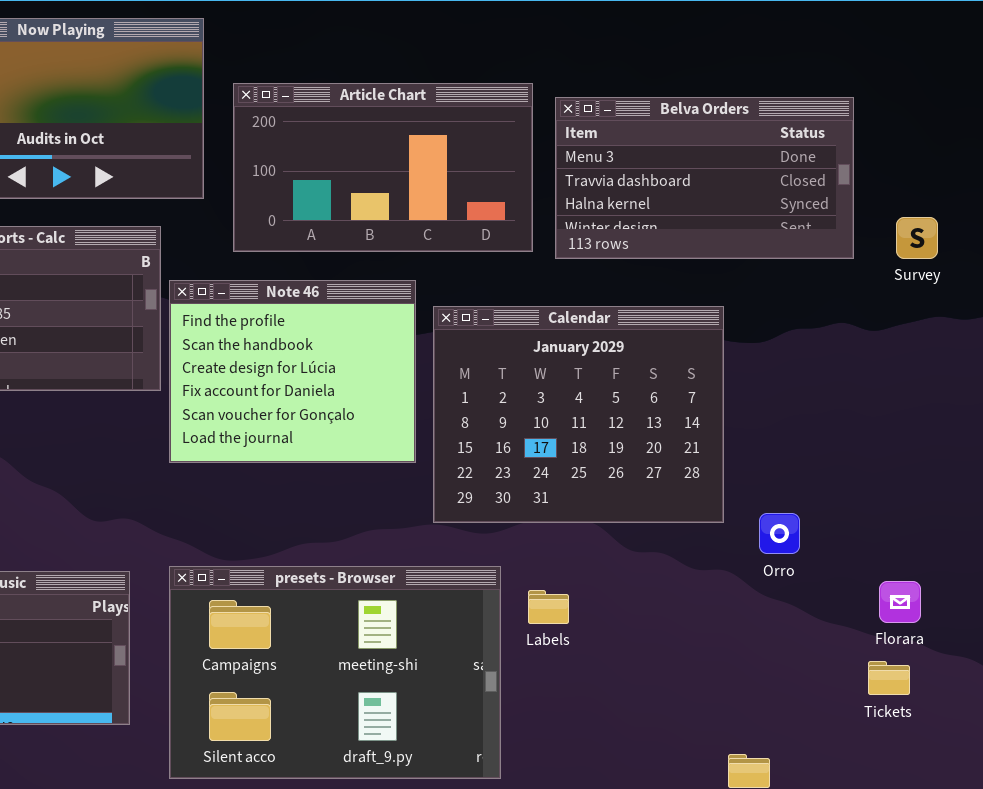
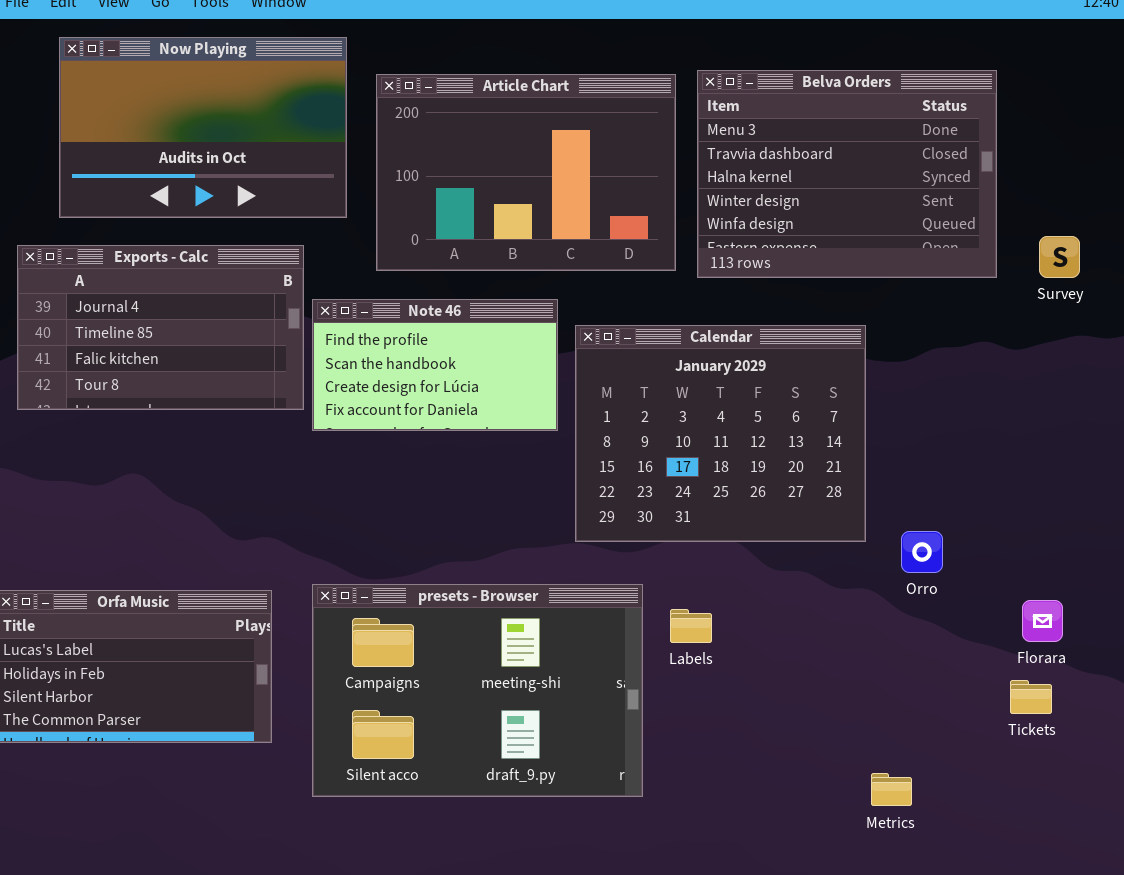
Article Chart: [233,83,533,252] -> [376,74,676,271], resized
Belva Orders: [555,97,854,259] -> [697,70,997,278], resized
Note 46: [169,280,416,463] -> [312,299,558,431], resized

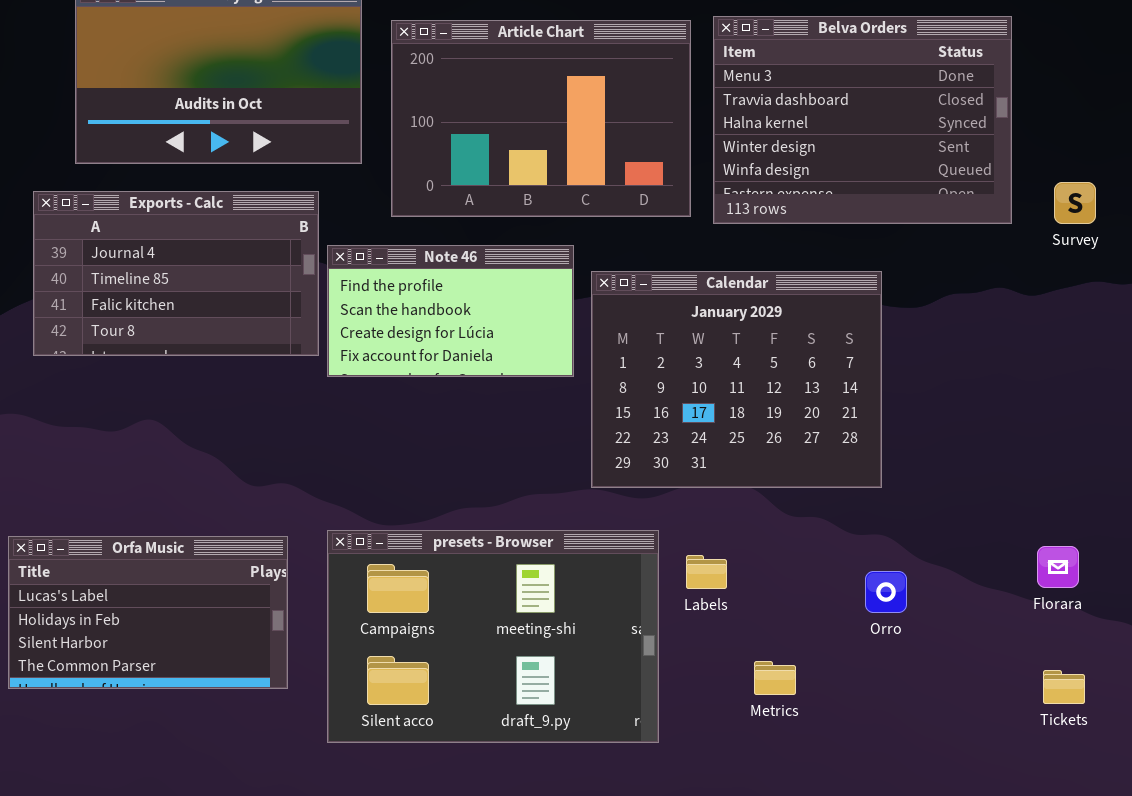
Orro: [901,531,943,573] -> [865,571,907,613], moved
Tickets: [1010,680,1052,714] -> [1043,670,1085,704], moved
Metrics: [871,773,912,806] -> [754,661,796,695], moved

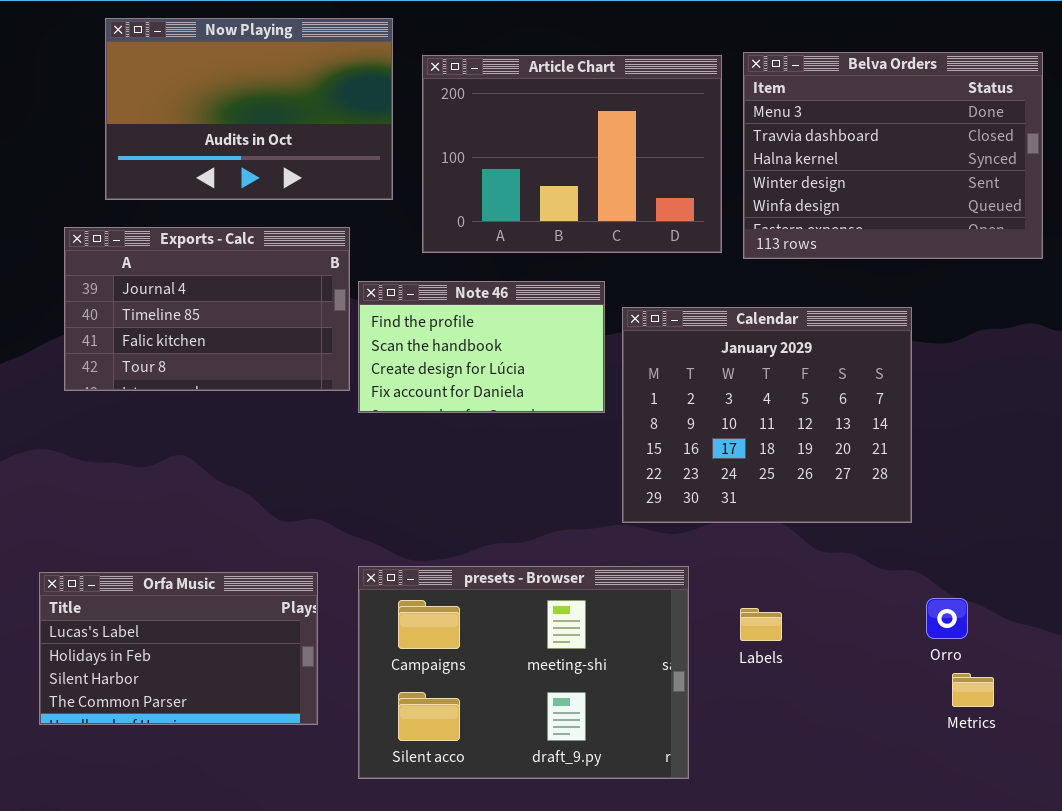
Labels: [686,555,727,589] -> [740,608,782,641], moved
Orro: [865,571,907,613] -> [926,598,968,639], moved
Metrics: [754,661,796,695] -> [952,673,994,707], moved

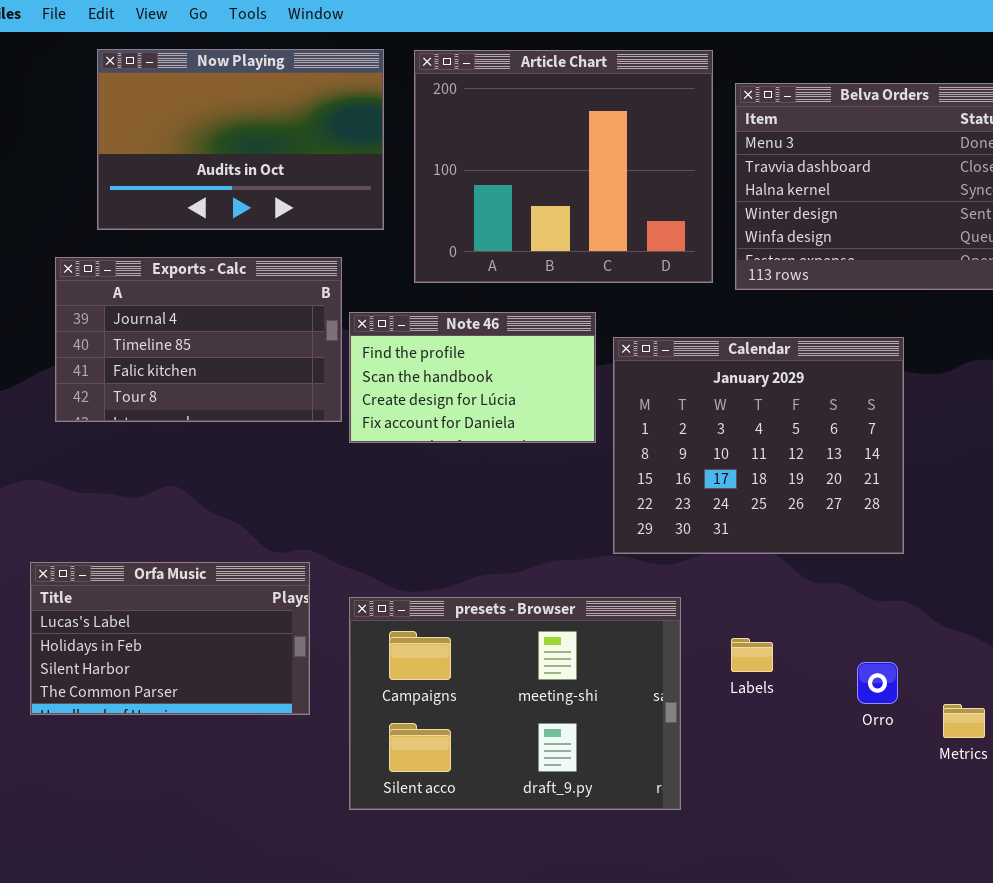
Article Chart: [422,55,722,253] -> [414,50,713,283], resized
Orfa Music: [39,572,318,725] -> [30,562,310,715], moved
Orro: [926,598,968,639] -> [857,662,898,704], moved

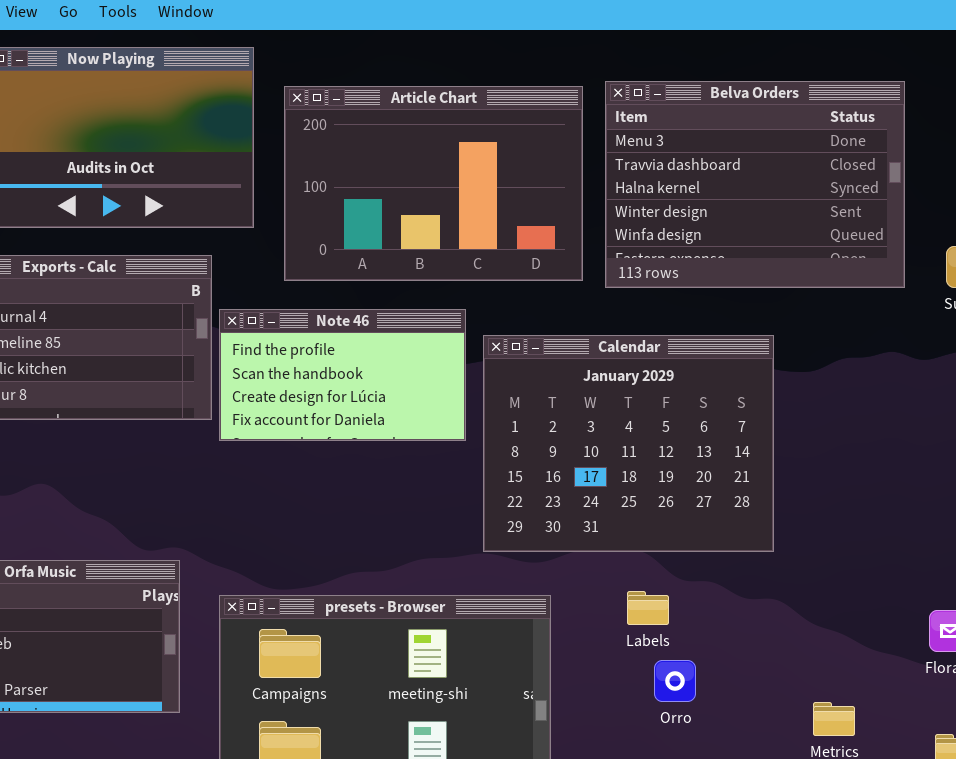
Article Chart: [414,50,713,283] -> [284,86,583,281], resized
Labels: [731,638,773,672] -> [627,591,669,625], moved
Orro: [857,662,898,704] -> [654,660,696,702], moved

